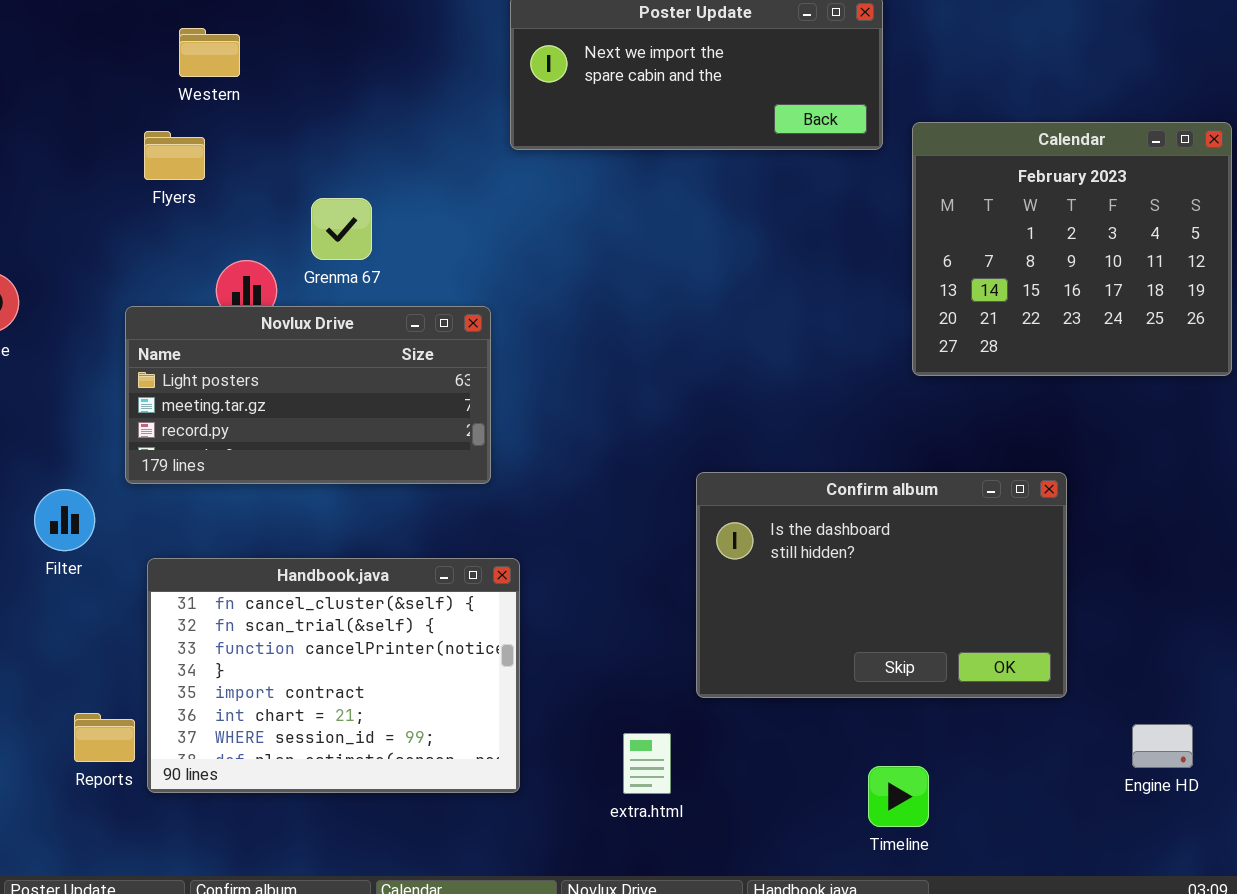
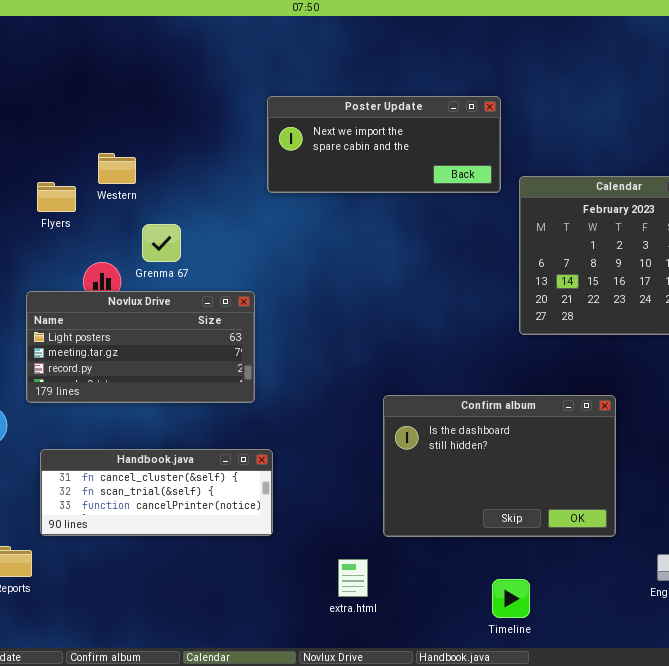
Western: [179,28,240,77] -> [98,153,136,184], moved
Handbook.java: [147,558,520,793] -> [40,449,273,536], resized

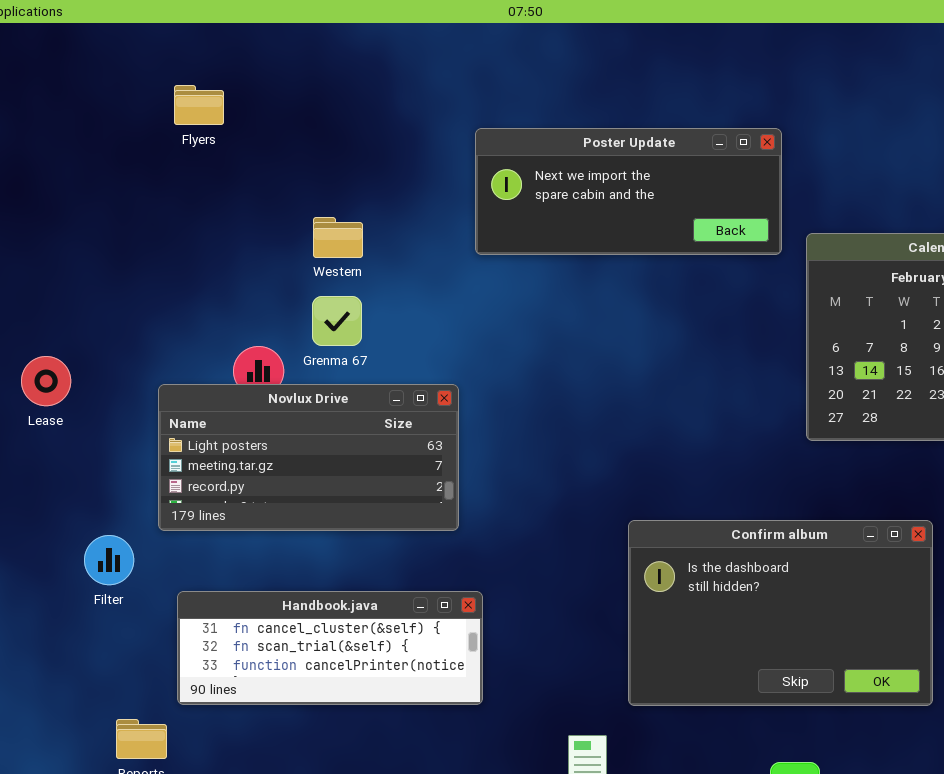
Western: [98,153,136,184] -> [313,217,363,258], moved
Flyers: [37,182,76,212] -> [174,85,224,125], moved

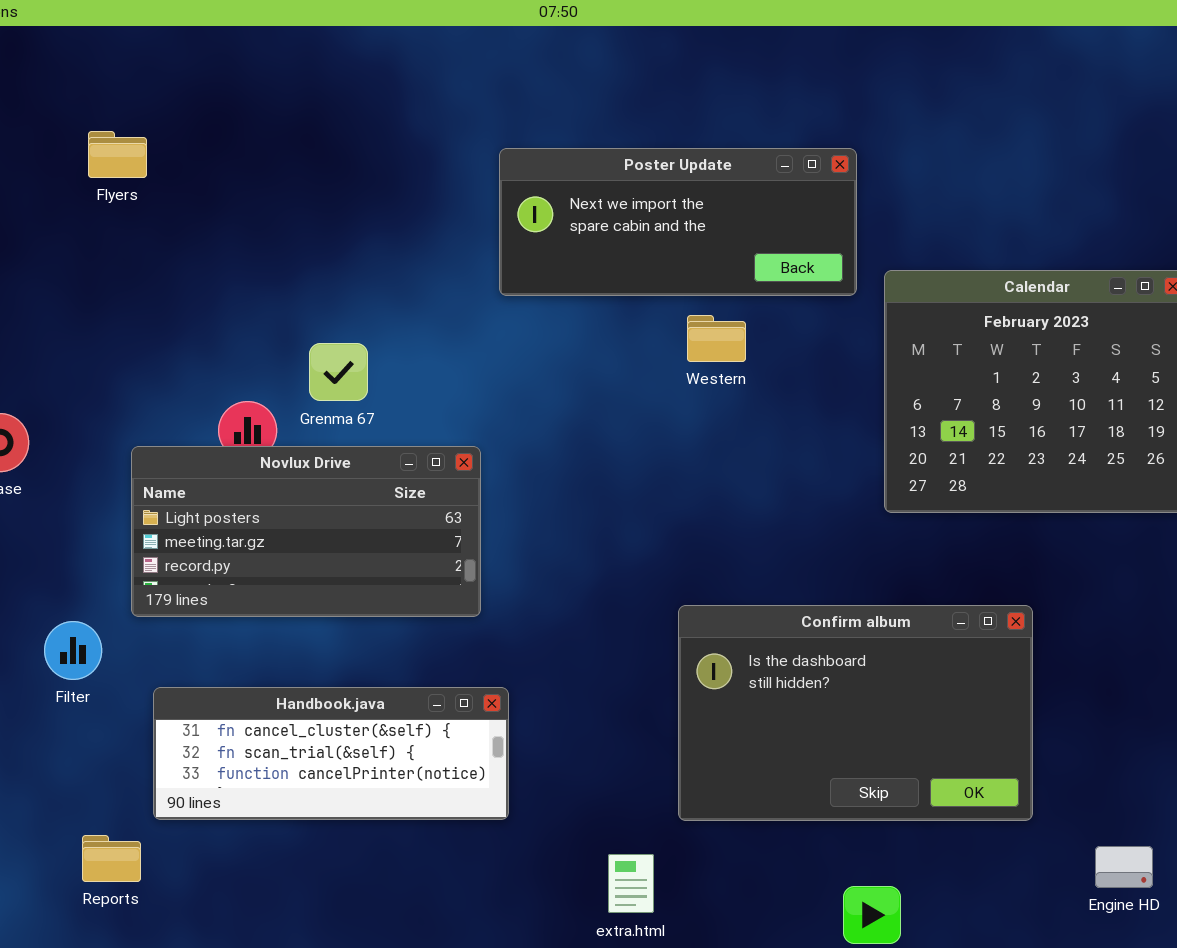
Flyers: [174,85,224,125] -> [88,131,147,178], moved
Western: [313,217,363,258] -> [687,315,746,362], moved

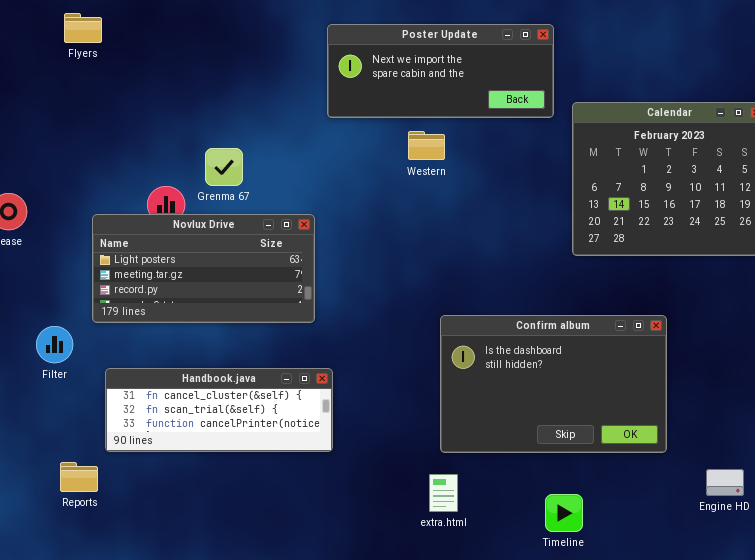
Western: [687,315,746,362] -> [408,131,445,160], moved
extra.html: [608,854,654,913] -> [429,474,458,512], moved

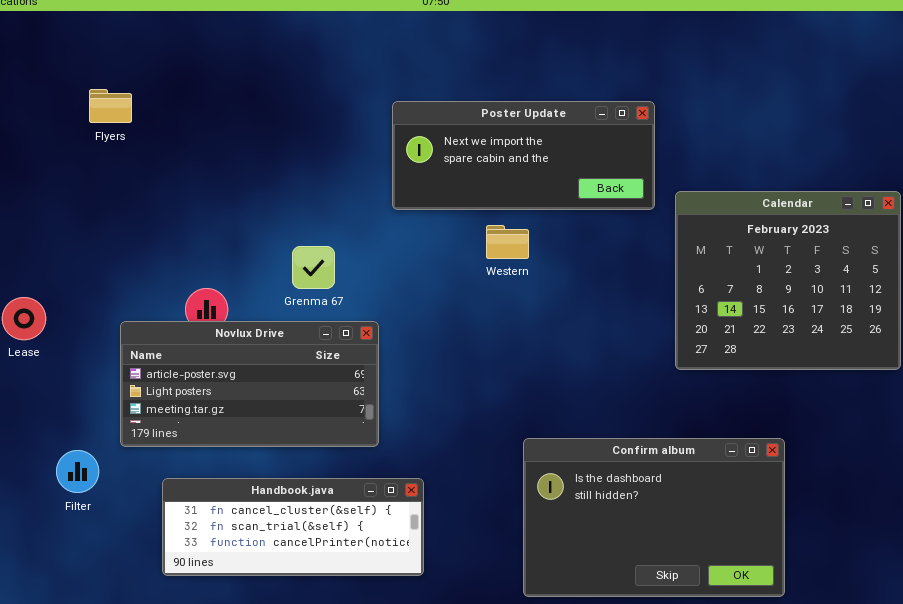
Grenma 67: [205,148,243,186] -> [292,246,335,289], moved
Novlux Drive: [92,214,315,323] -> [120,321,379,447], scrolled up 1 row
Handbook.java: [105,368,333,452] -> [162,478,424,576], moved

